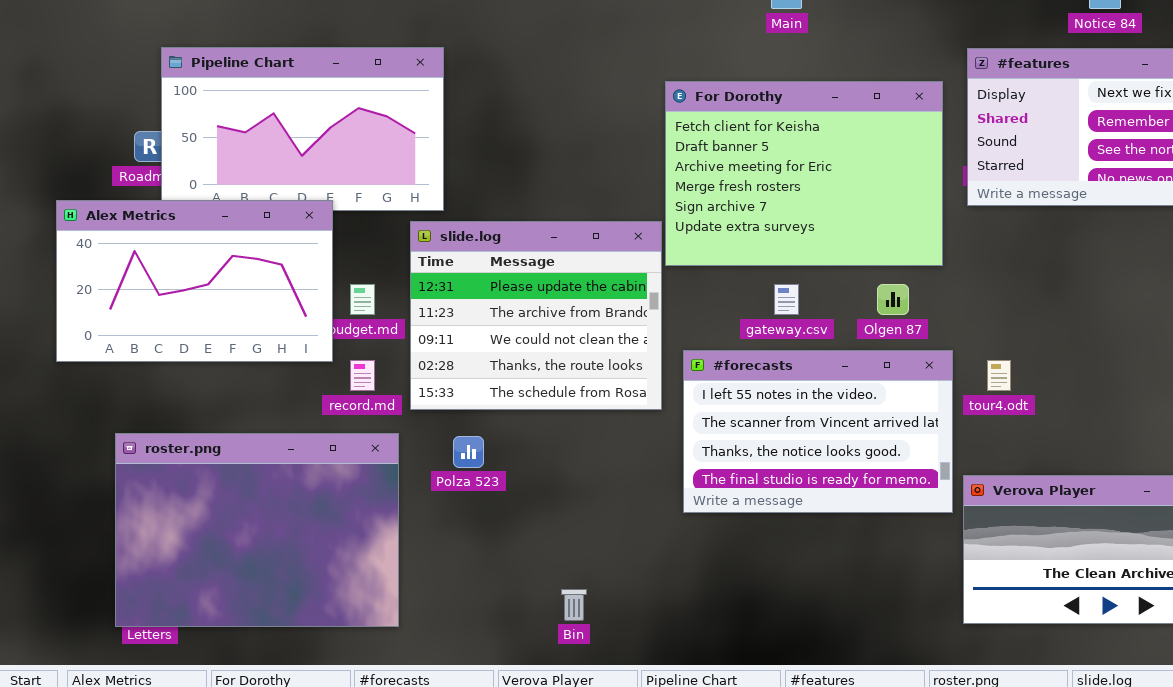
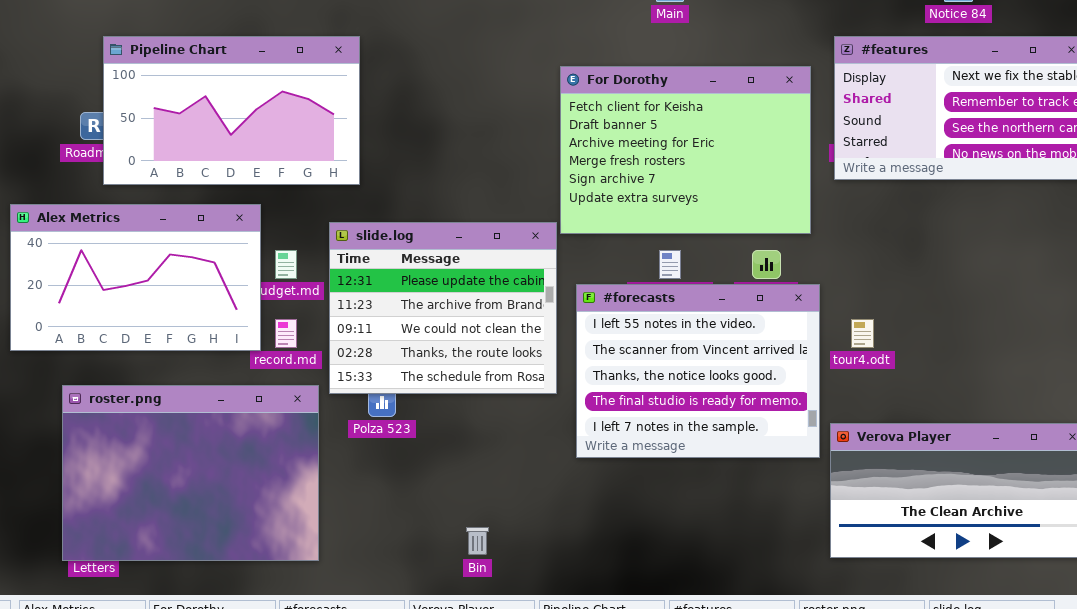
Alex Metrics: [56,200,333,362] -> [10,204,261,351], moved
slide.log: [410,221,662,410] -> [329,222,557,394], moved
#forecasts: [683,350,953,513] -> [576,284,820,458], resized

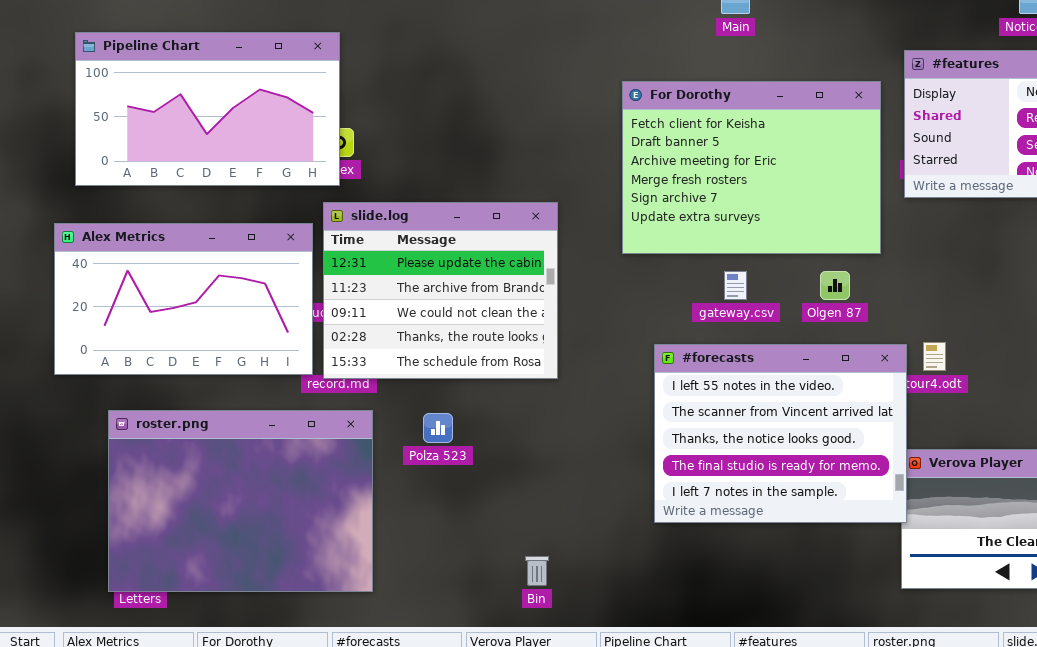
Pipeline Chart: [103,36,360,185] -> [75,32,340,186], moved
slide.log: [329,222,557,394] -> [323,202,558,379], moved
#forecasts: [576,284,820,458] -> [654,344,907,523], moved

